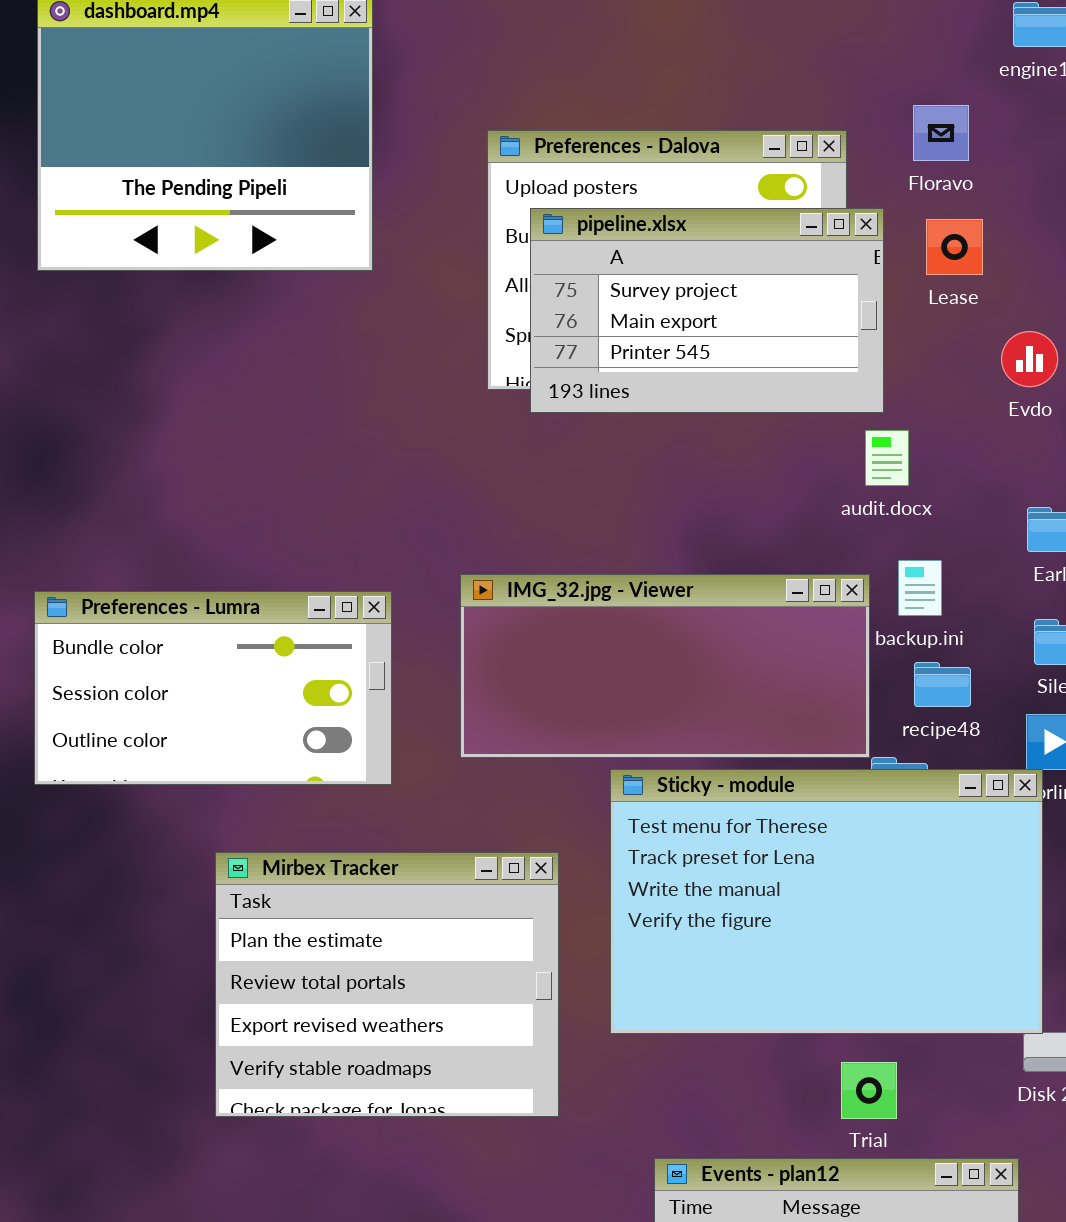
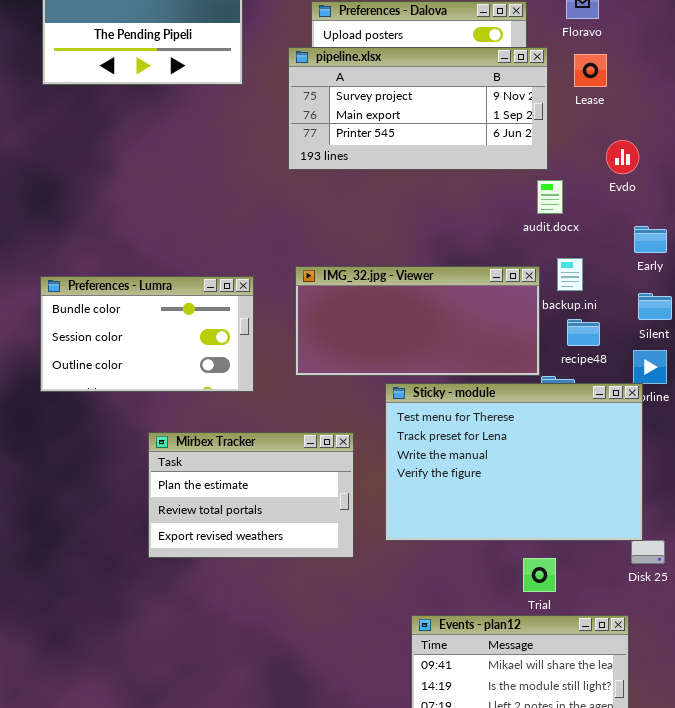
pipeline.xlsx: [530,208,884,413] -> [288,47,548,170], resized
Evdo: [1001,331,1058,387] -> [606,140,639,174], moved
Mirbex Tracker: [215,852,559,1117] -> [148,432,354,558], resized

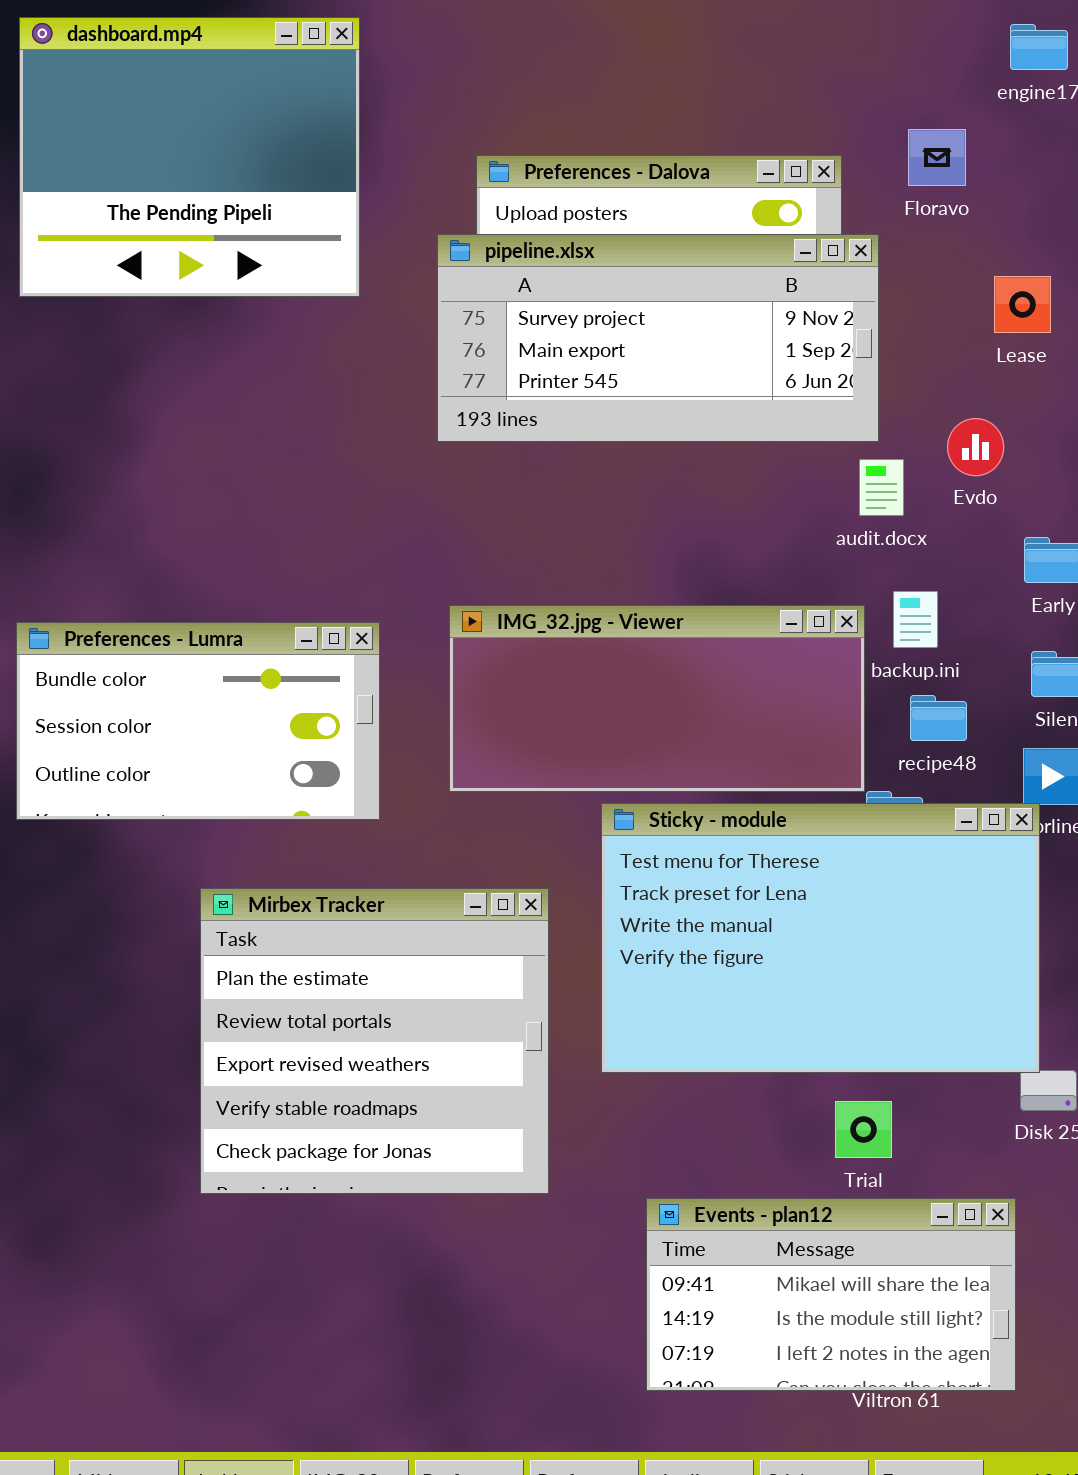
Lease: [574,54,607,87] -> [994,276,1051,333], moved
Evdo: [606,140,639,174] -> [947,418,1004,476], moved
Mirbex Tracker: [148,432,354,558] -> [200,888,549,1194], resized

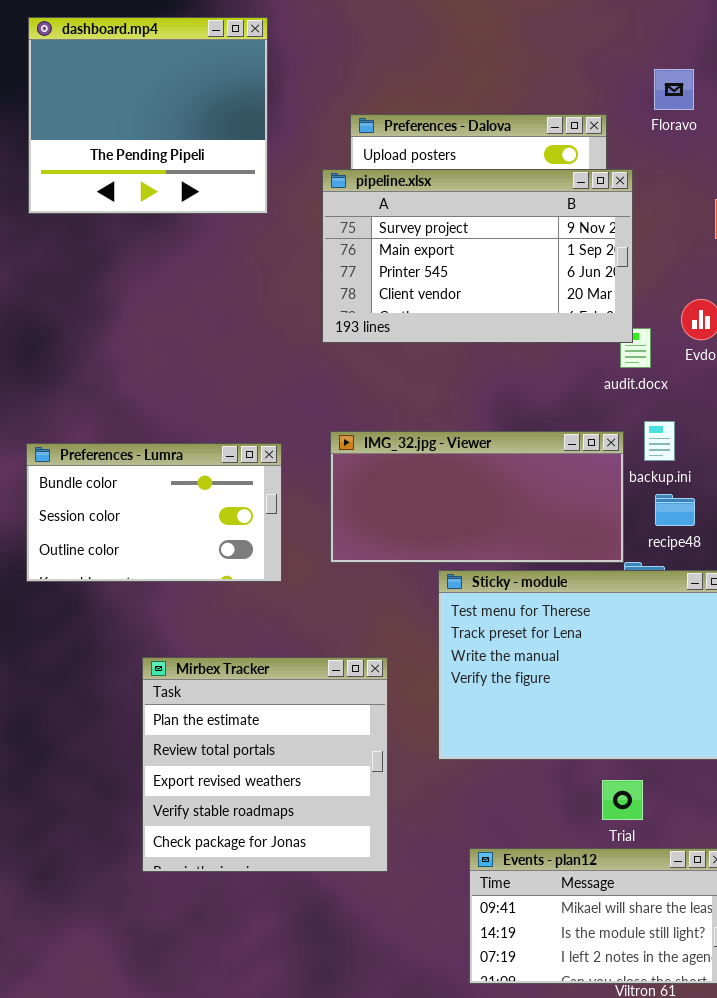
Floravo: [908,129,966,186] -> [654,69,694,110], moved
pipeline.xlsx: [437,234,879,442] -> [322,169,633,343], resized
Mirbex Tracker: [200,888,549,1194] -> [142,657,388,872], moved

